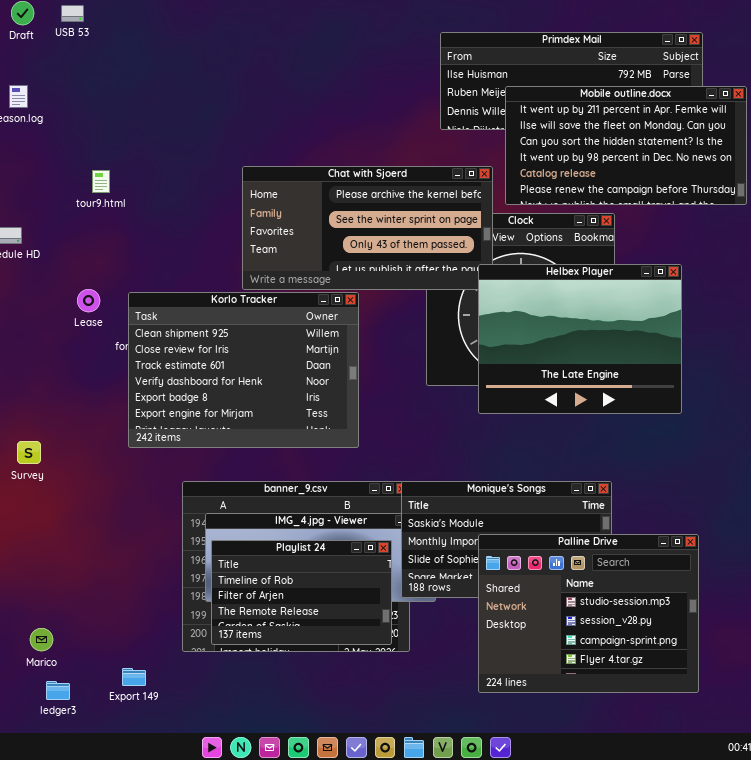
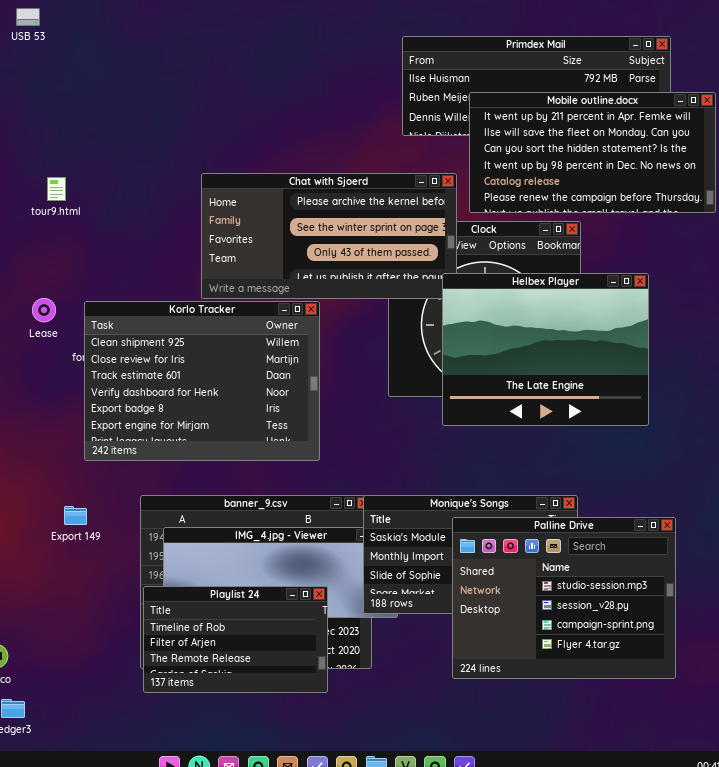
Palline Drive: [478,534,699,693] -> [452,517,676,679], moved
Playlist 24: [211,540,392,645] -> [143,586,328,693], moved
Export 149: [122,668,146,686] -> [64,506,87,525], moved

